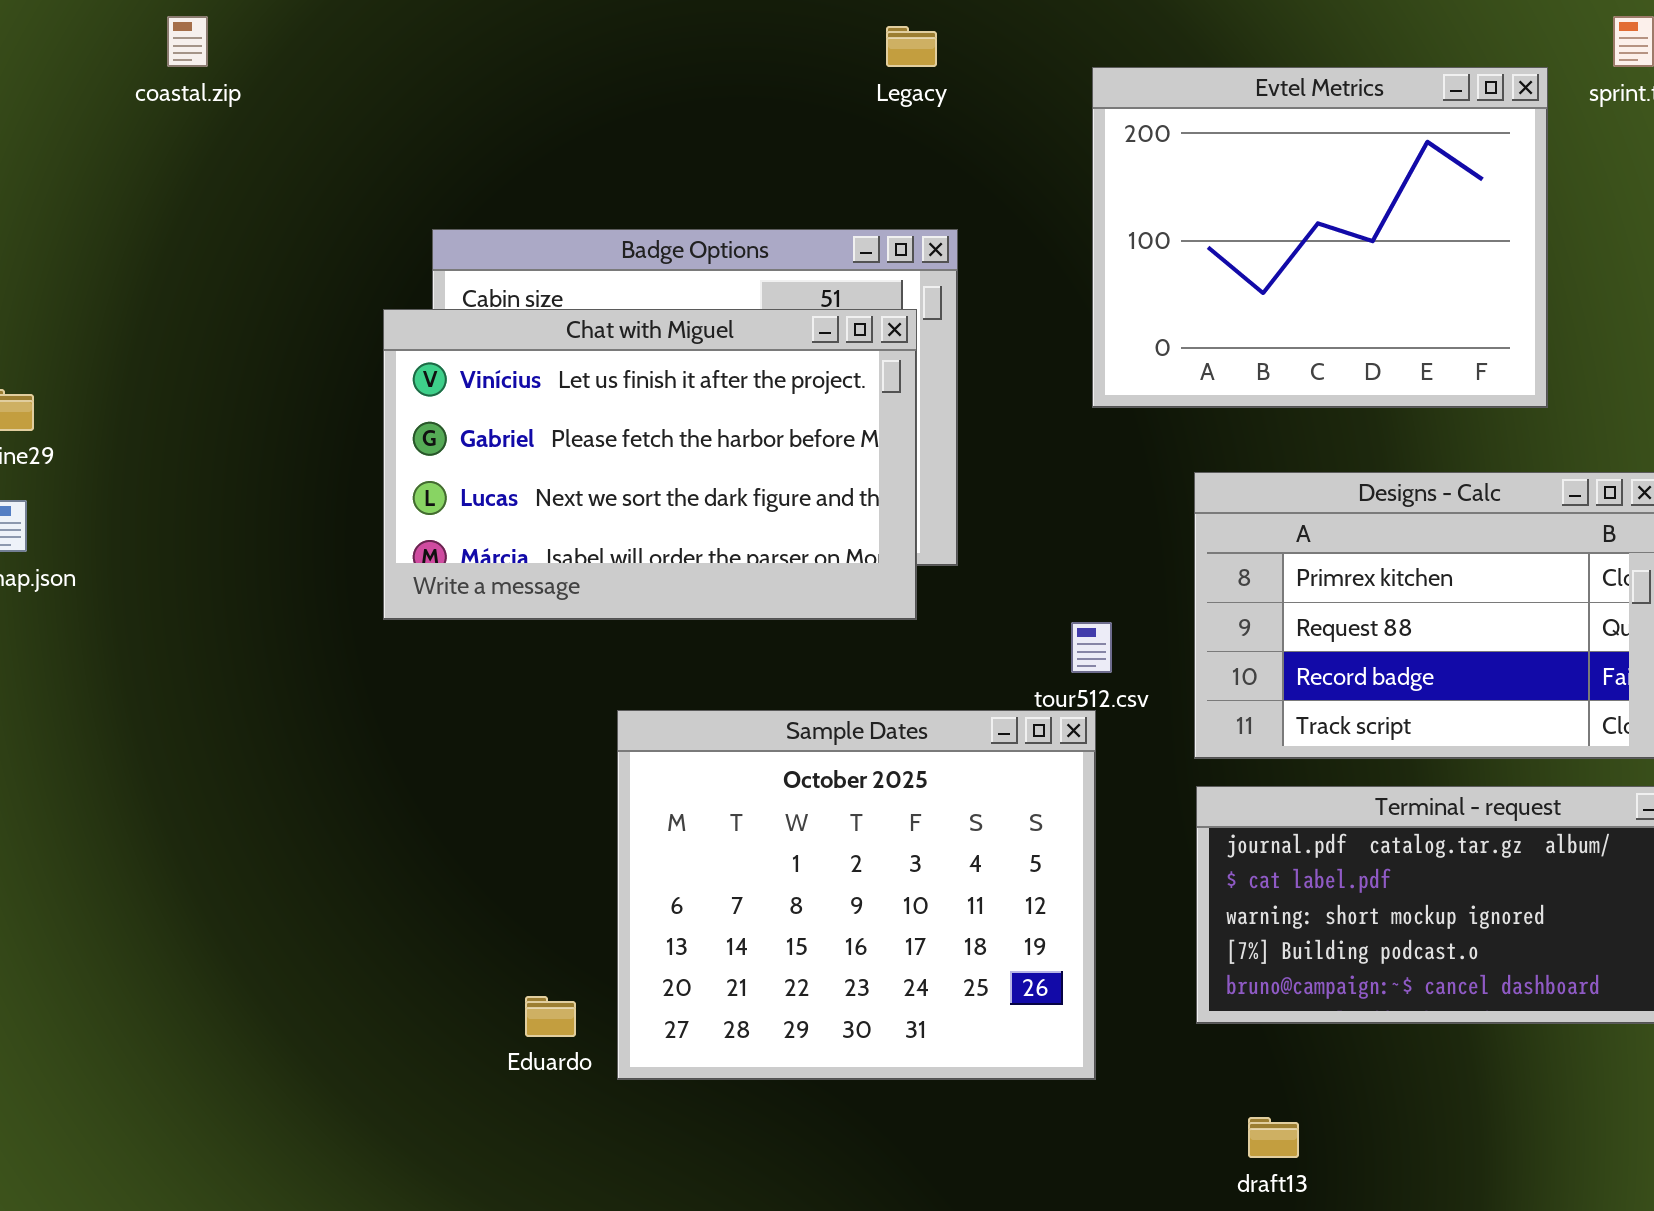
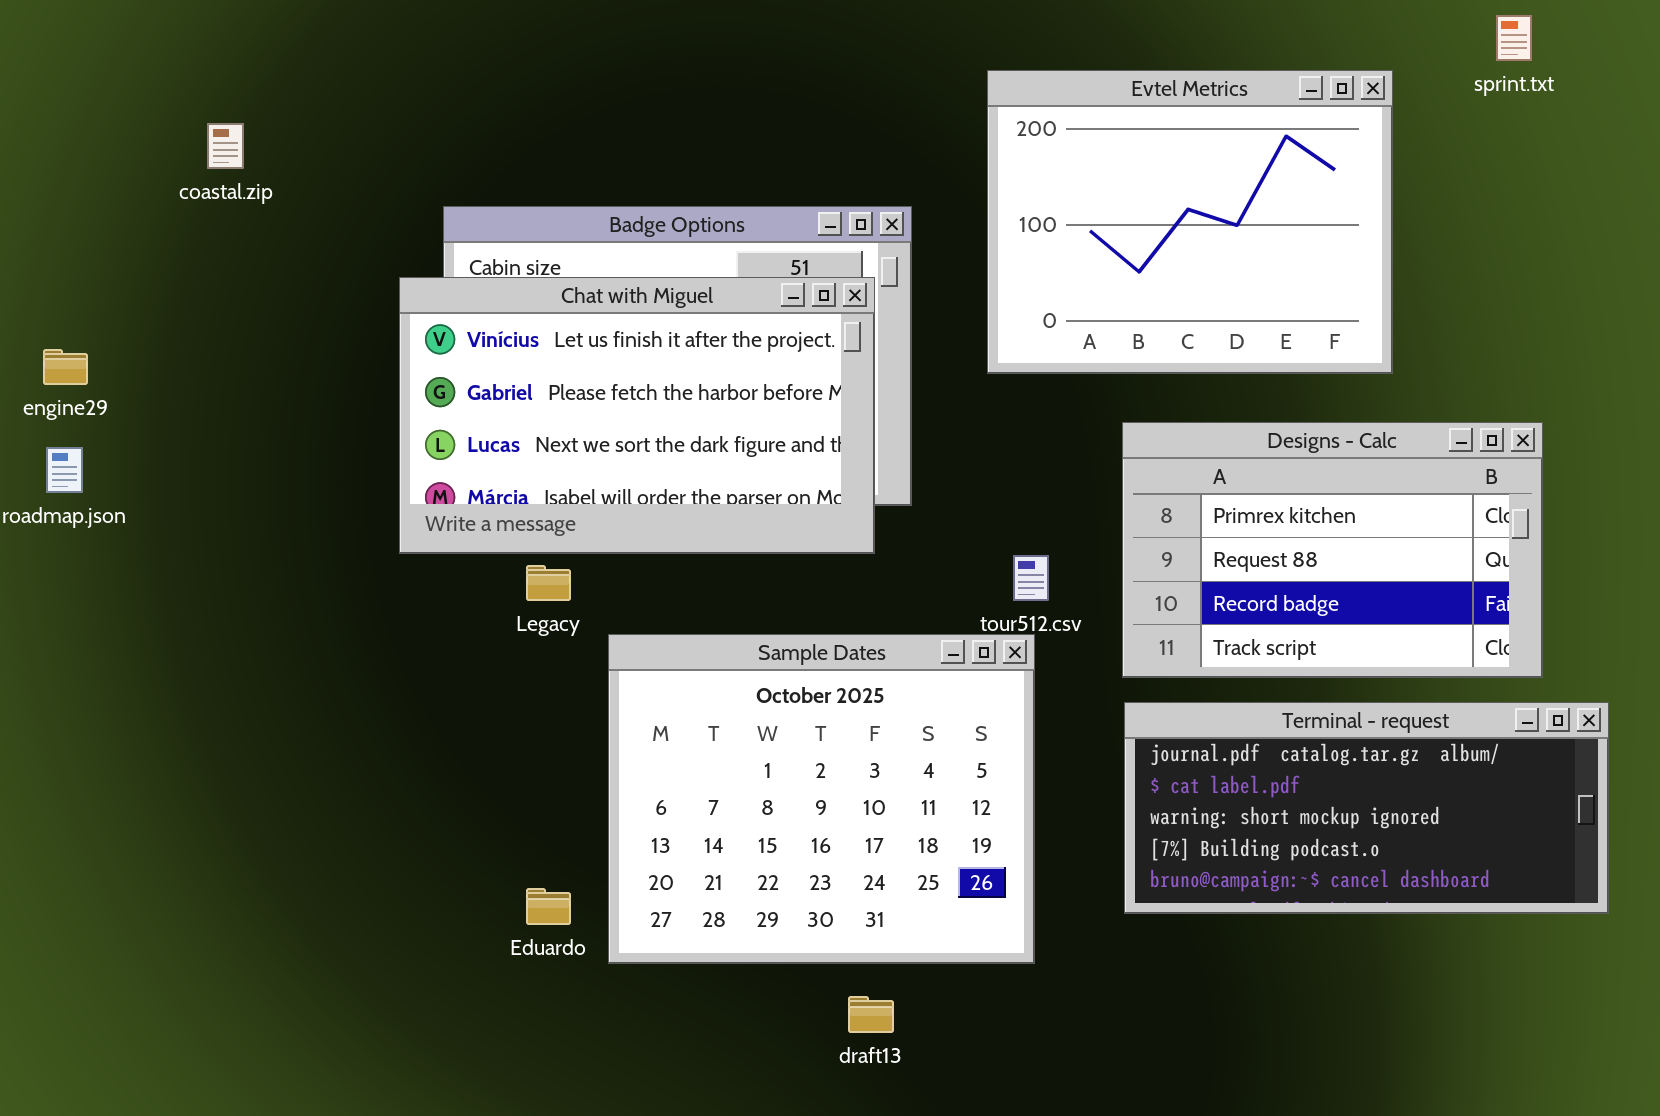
coastal.zip: [167,16,208,67] -> [207,123,244,169], moved
Legacy: [886,26,937,67] -> [526,565,571,601], moved
Evtel Metrics: [1092,67,1548,408] -> [987,70,1393,374], moved
draft13: [1248,1117,1299,1158] -> [848,996,894,1033], moved

